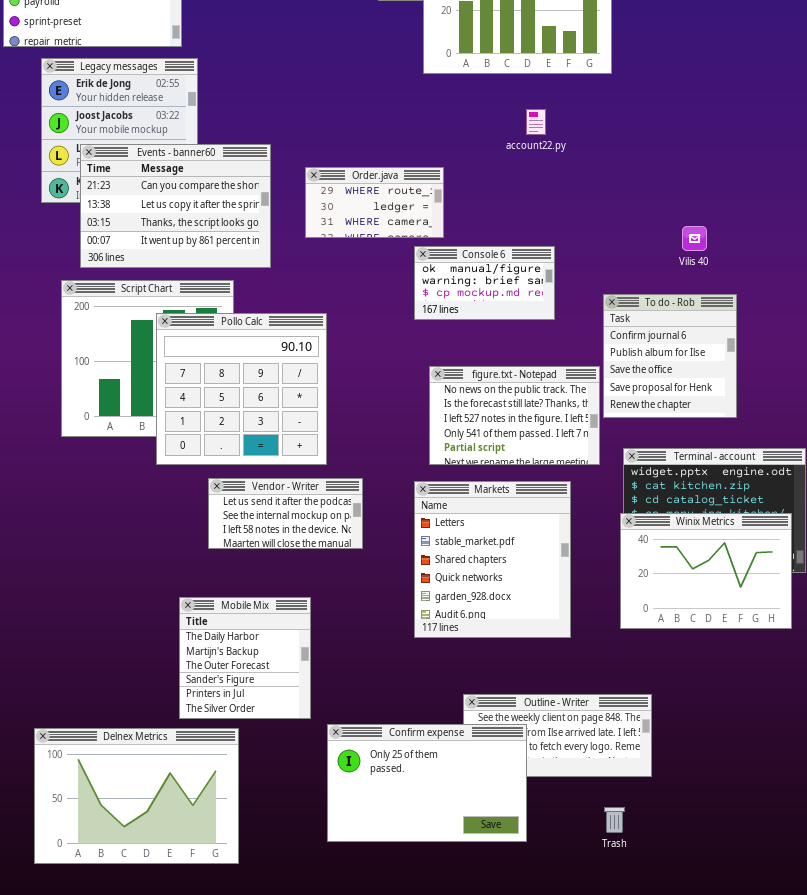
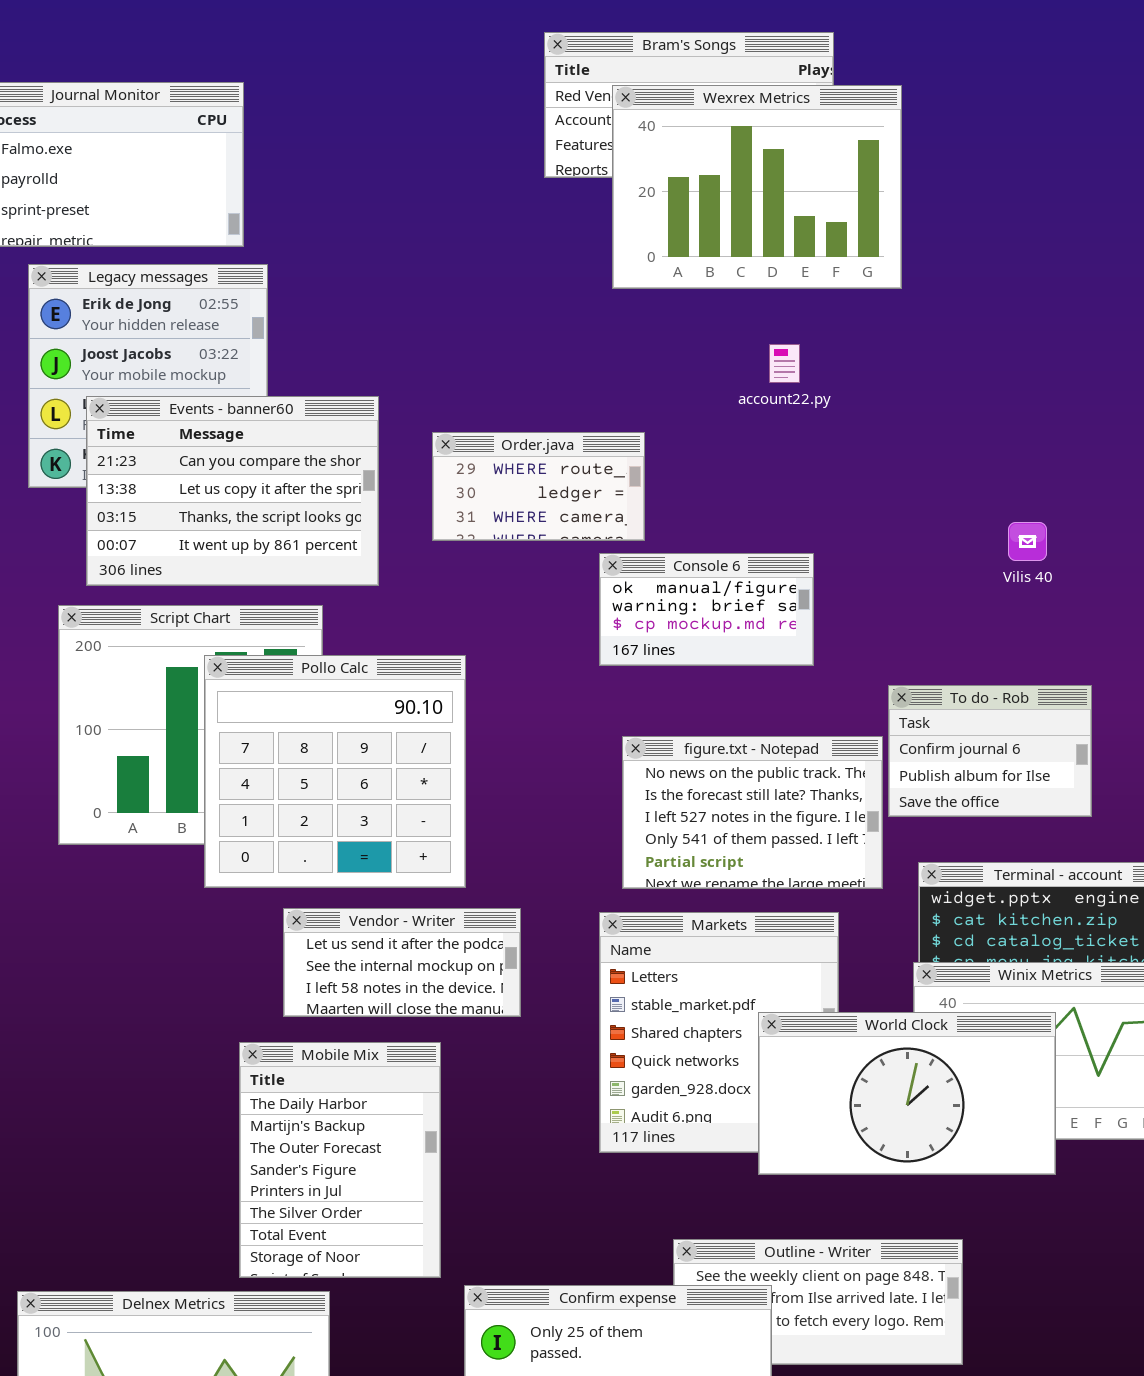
To do - Rob: [603,294,737,418] -> [888,685,1092,817], resized
World Clock: none -> [758,1012,1056,1175], opened
Mobile Mix: [179,597,311,719] -> [239,1042,441,1278], resized

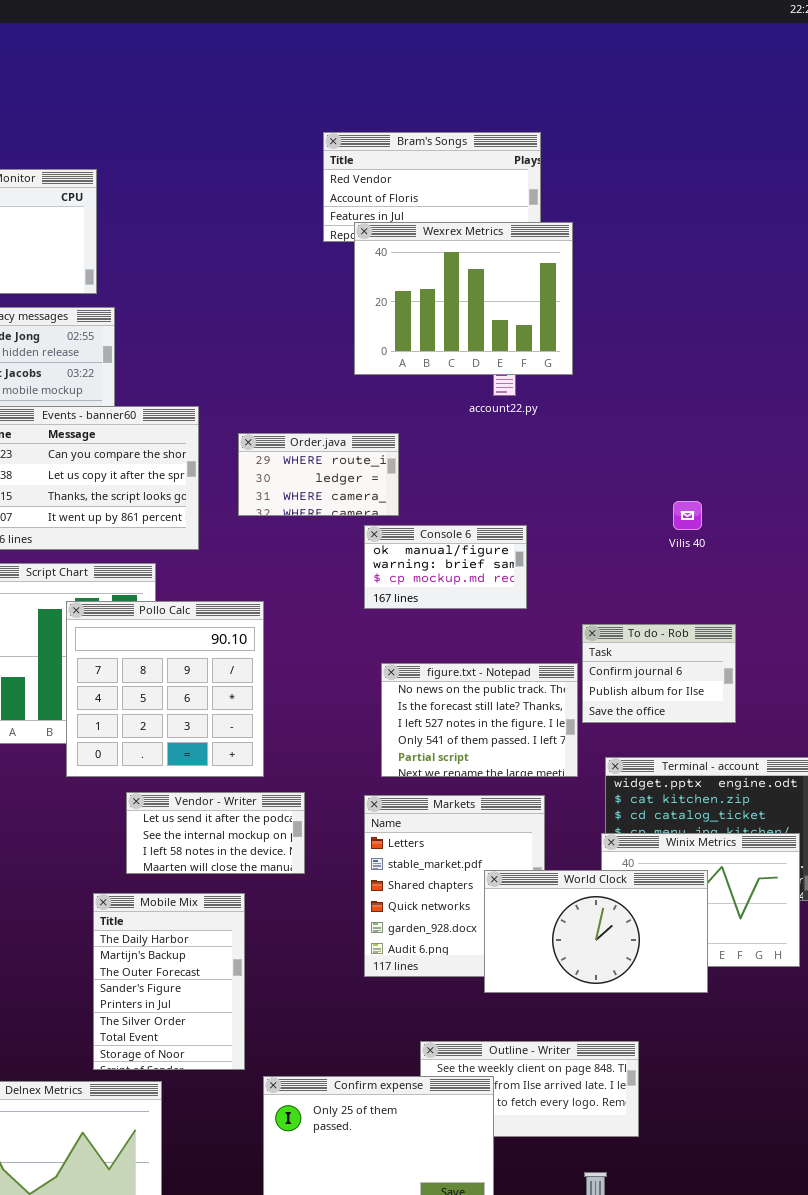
Wexrex Metrics: [612,85,902,289] -> [354,222,573,375], moved

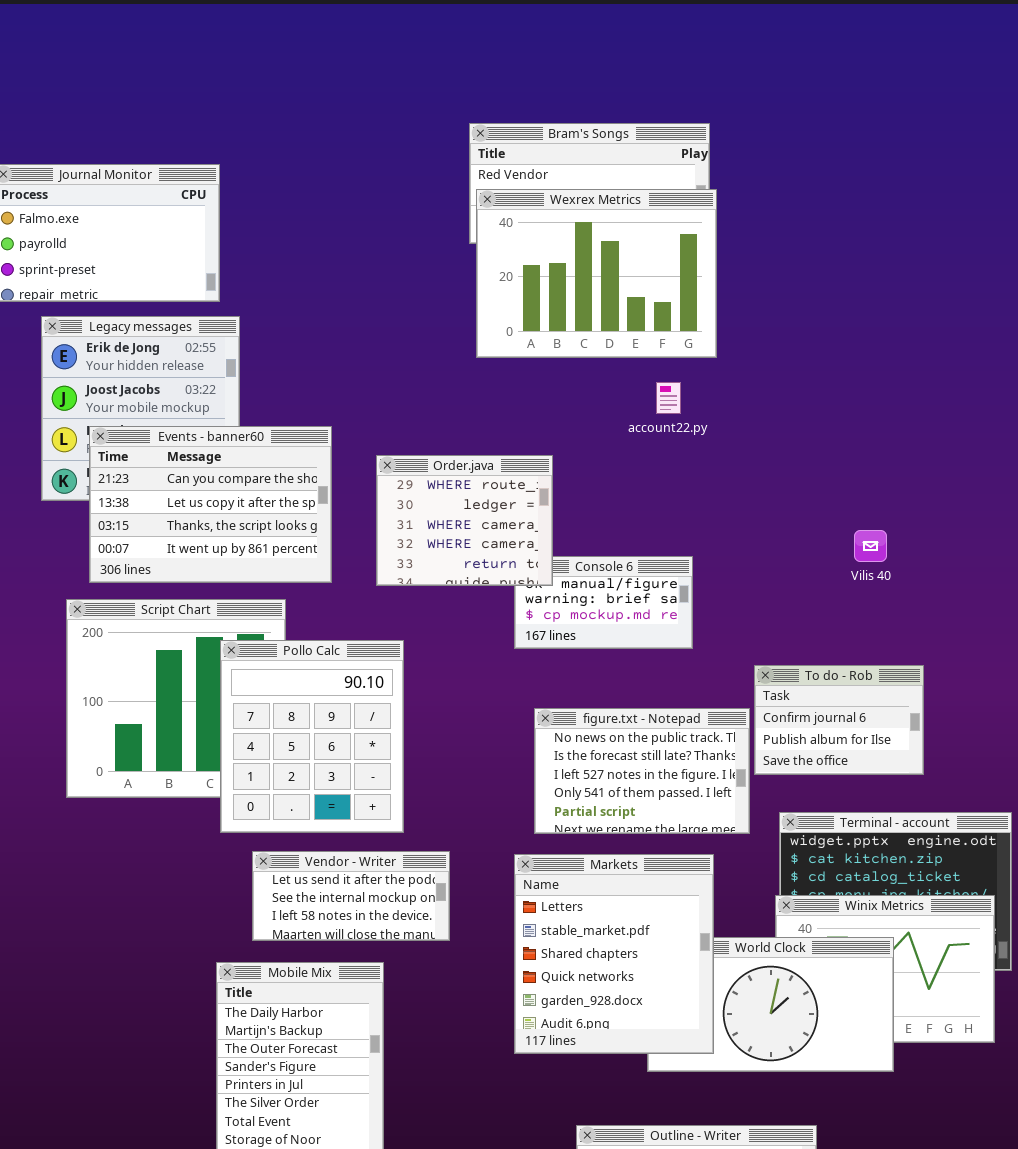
Wexrex Metrics: [354,222,573,375] -> [476,189,717,358], moved
Order.java: [238,433,399,516] -> [376,455,553,586], resized
Pollo Calc: [66,601,264,777] -> [220,640,404,833], resized
Markets: [364,795,545,977] -> [514,854,714,1054], raised

